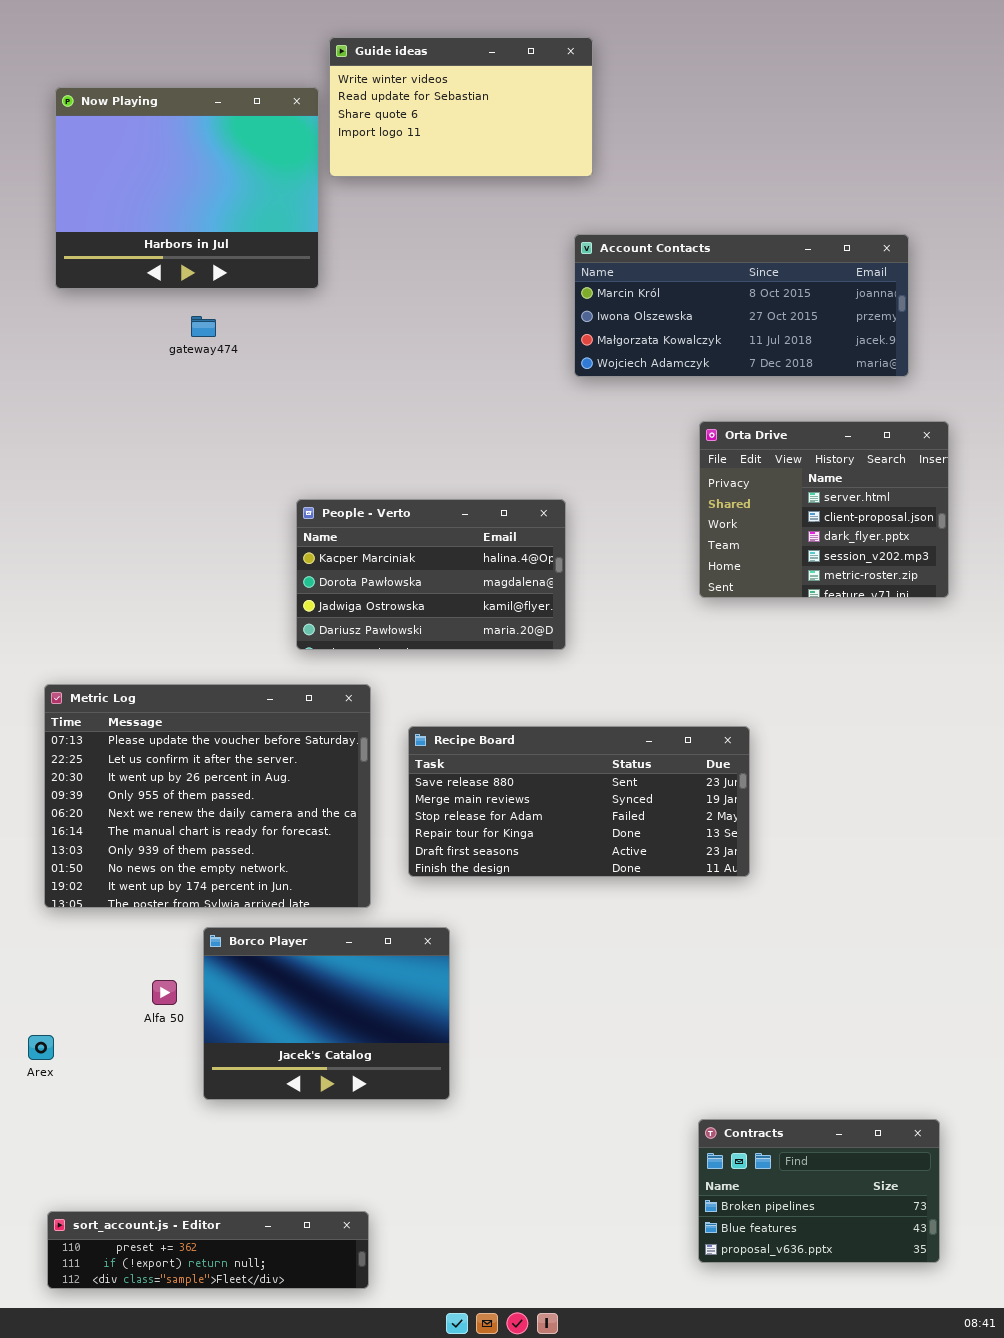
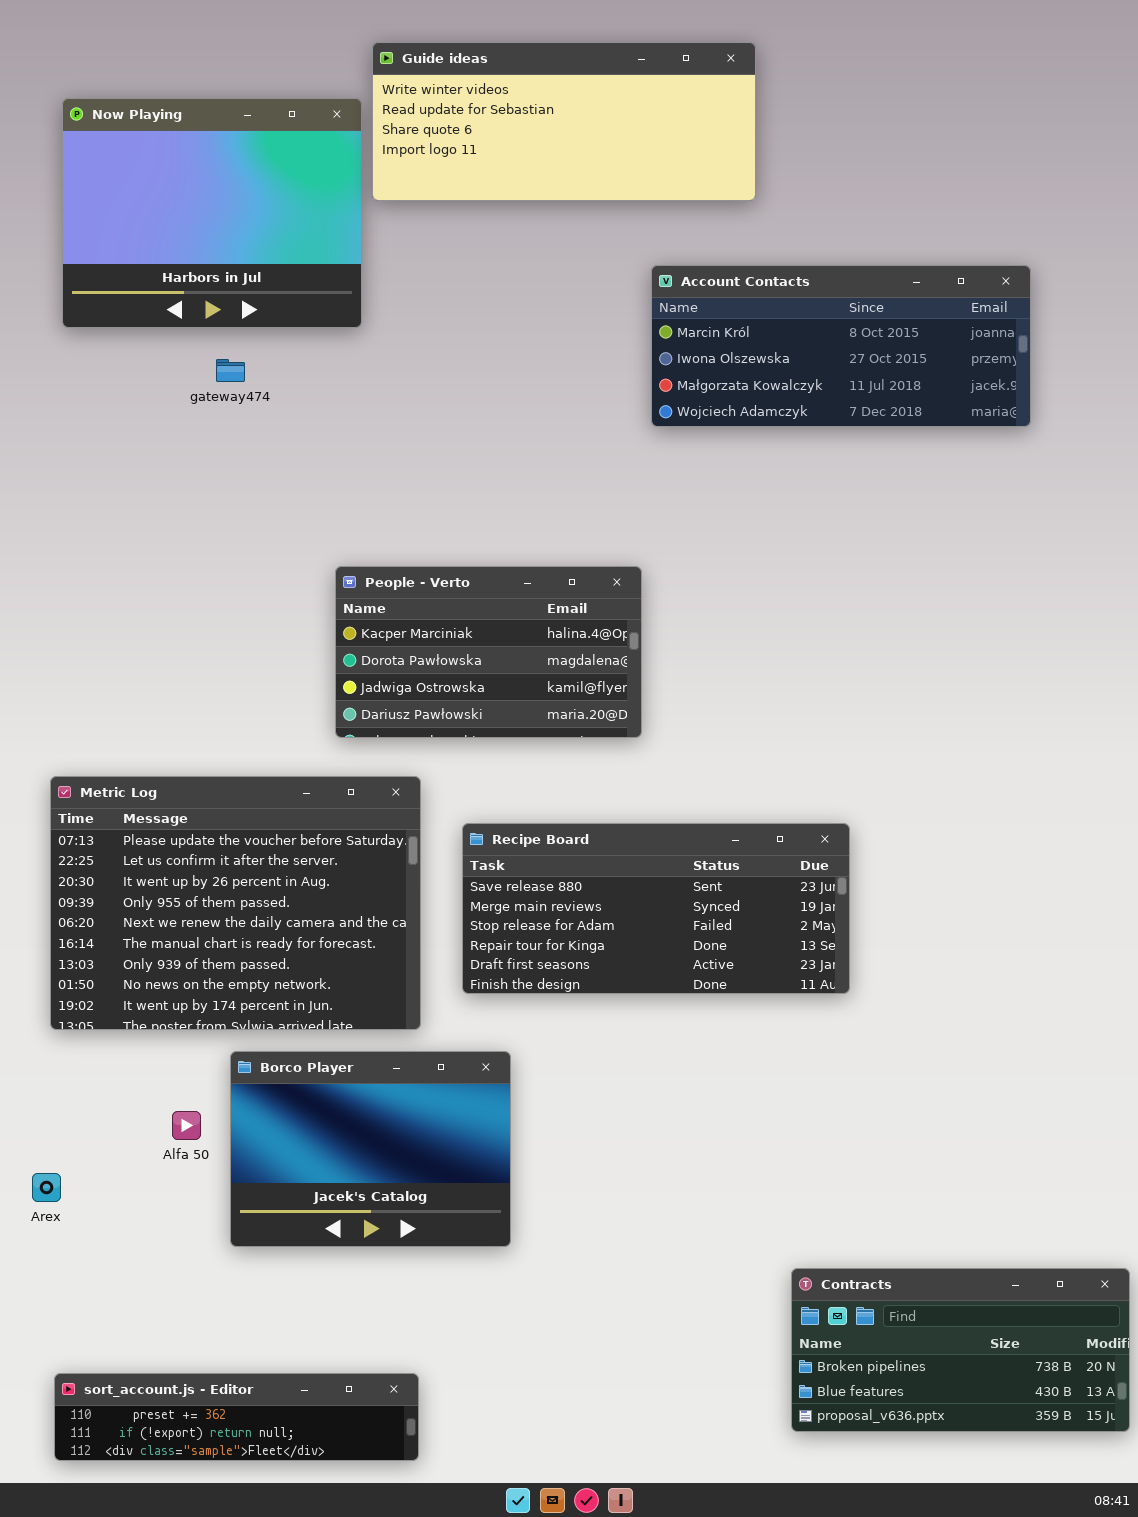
Guide ideas: [329,37,593,177] -> [372,42,756,201], resized
Orta Drive: [699,421,949,598] -> none, closed
Contracts: [698,1119,940,1263] -> [791,1268,1130,1432], resized

